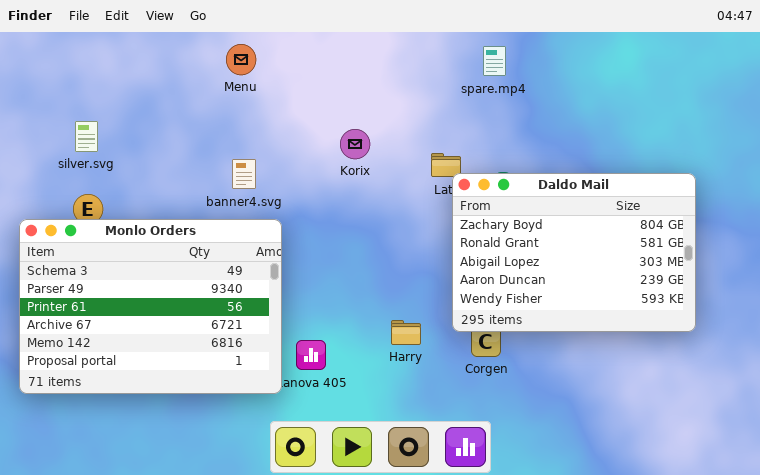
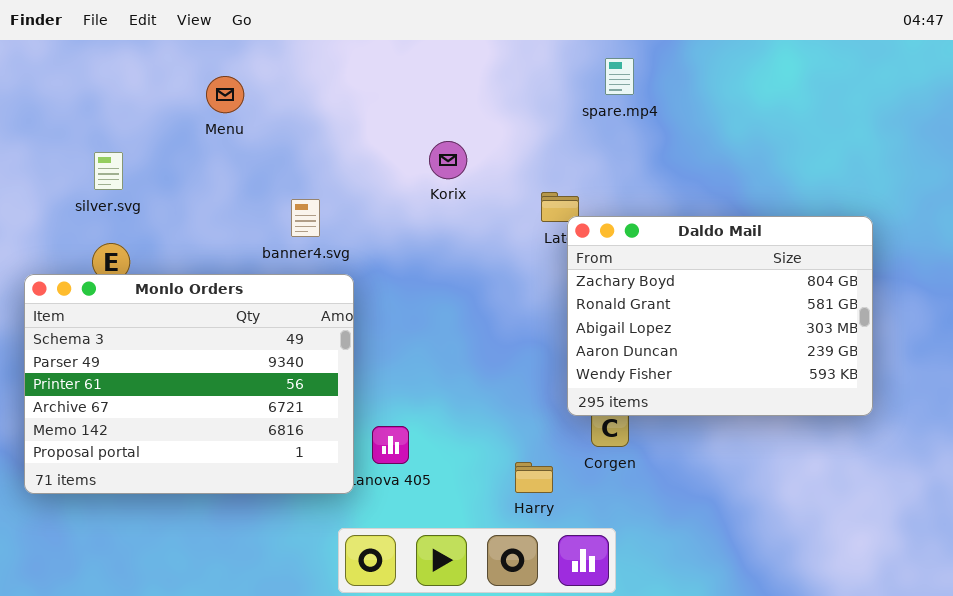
Menu: [226,44,256,75] -> [206,76,244,113], moved
Korix: [340,129,370,159] -> [429,141,467,179], moved
Harry: [391,320,421,345] -> [515,462,553,493], moved

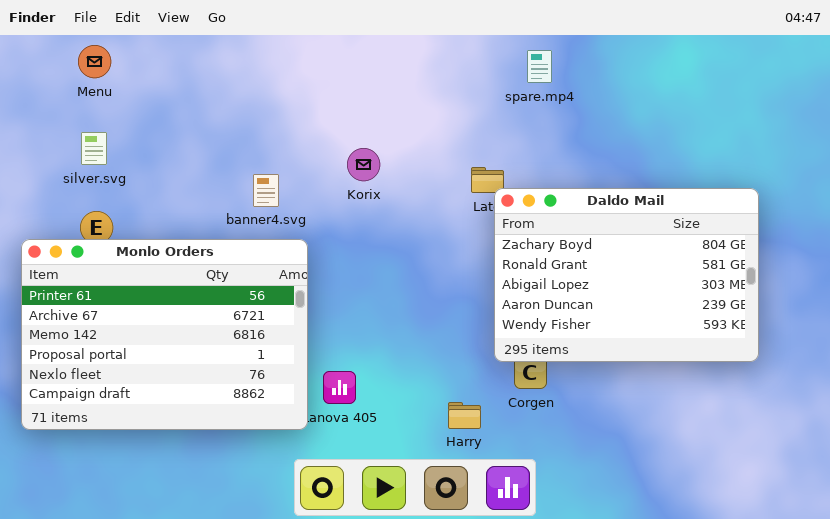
Menu: [206,76,244,113] -> [78,45,111,78], moved
Korix: [429,141,467,179] -> [347,148,380,181], moved
Monlo Orders: [24,274,354,494] -> [21,239,308,430], scrolled down 2 rows

